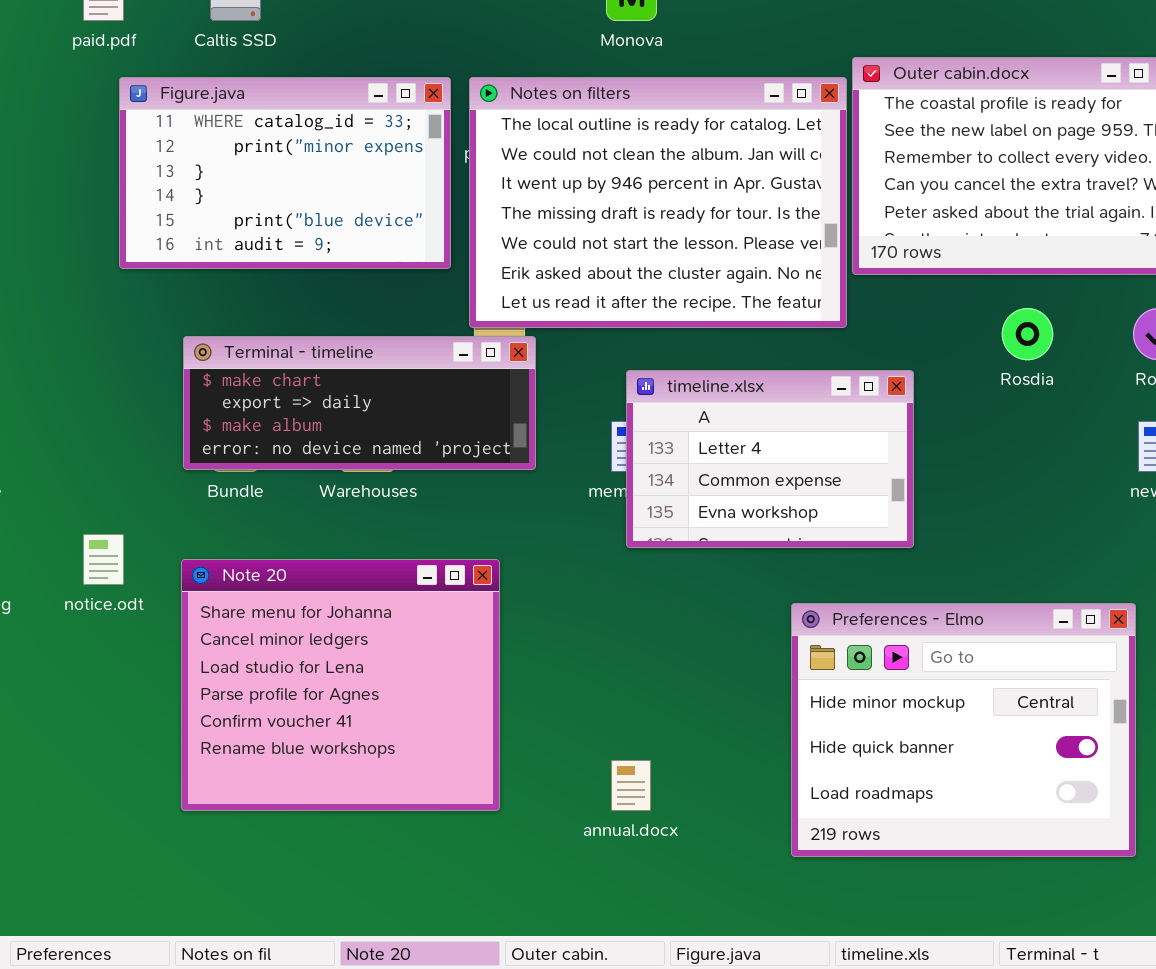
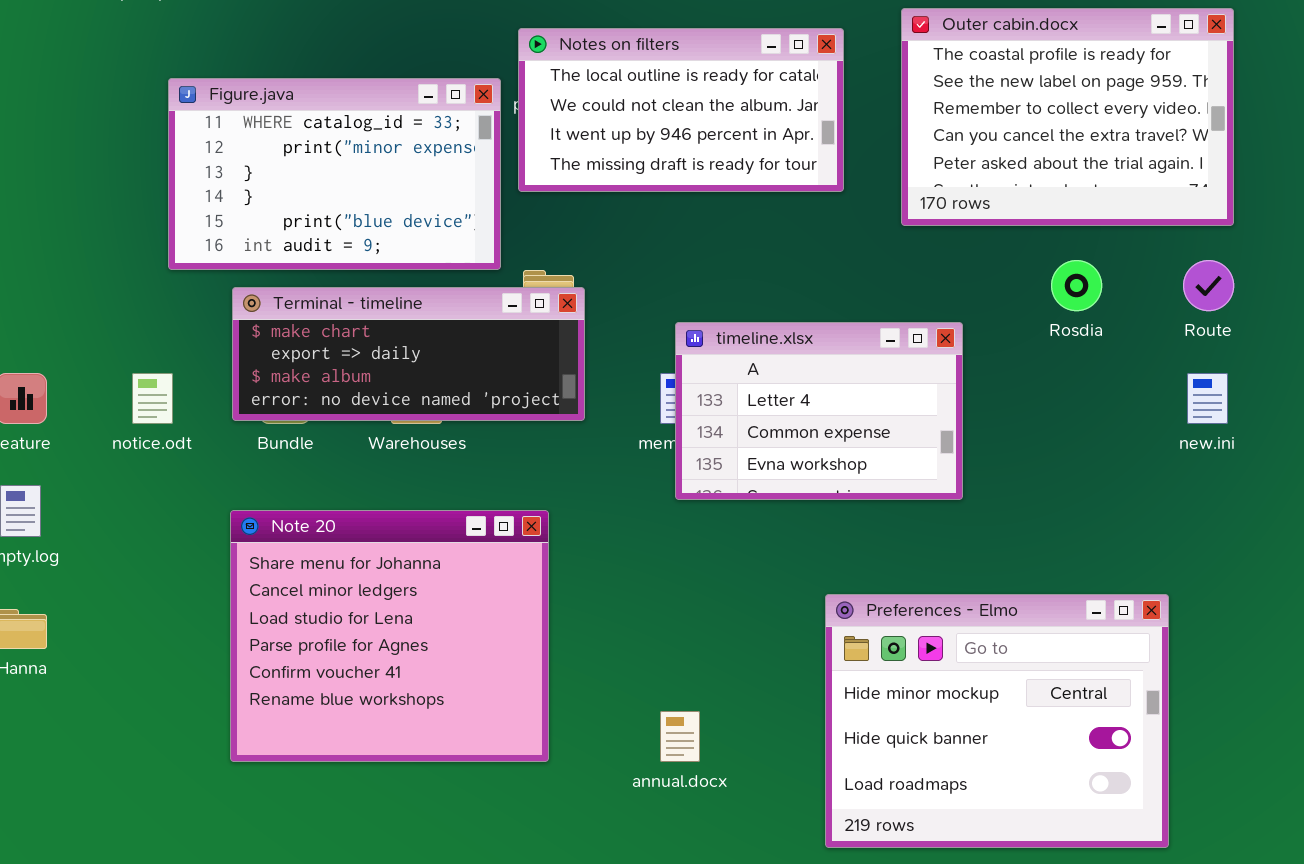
Figure.java: [119,77,451,269] -> [168,78,501,270], moved
Notes on filters: [469,77,847,328] -> [518,28,844,192], resized
notice.odt: [83,534,124,585] -> [132,373,173,424], moved
Preferences - Elmo: [791,603,1136,857] -> [825,594,1169,848], moved

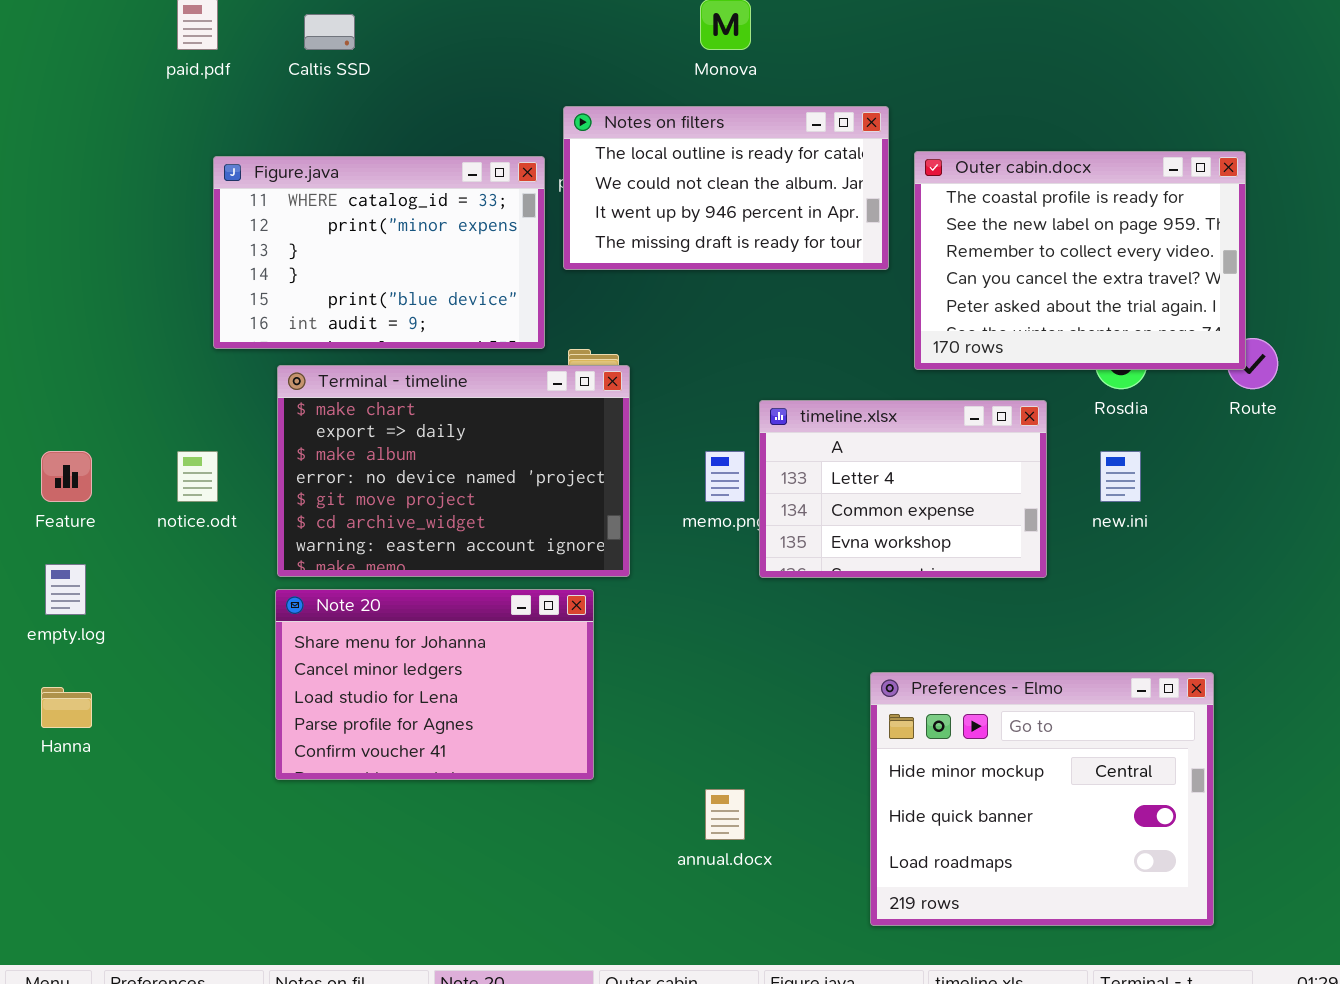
Outer cabin.docx: [901,8,1234,226] -> [914,151,1246,370], moved
Terminal - timeline: [232,287,585,421] -> [277,365,630,577], resized
timeline.xlsx: [675,322,963,500] -> [759,400,1047,578], moved
new.ini: [1187,373,1228,424] -> [1100,451,1141,502], moved
Note 20: [230,510,549,762] -> [275,589,594,780], resized

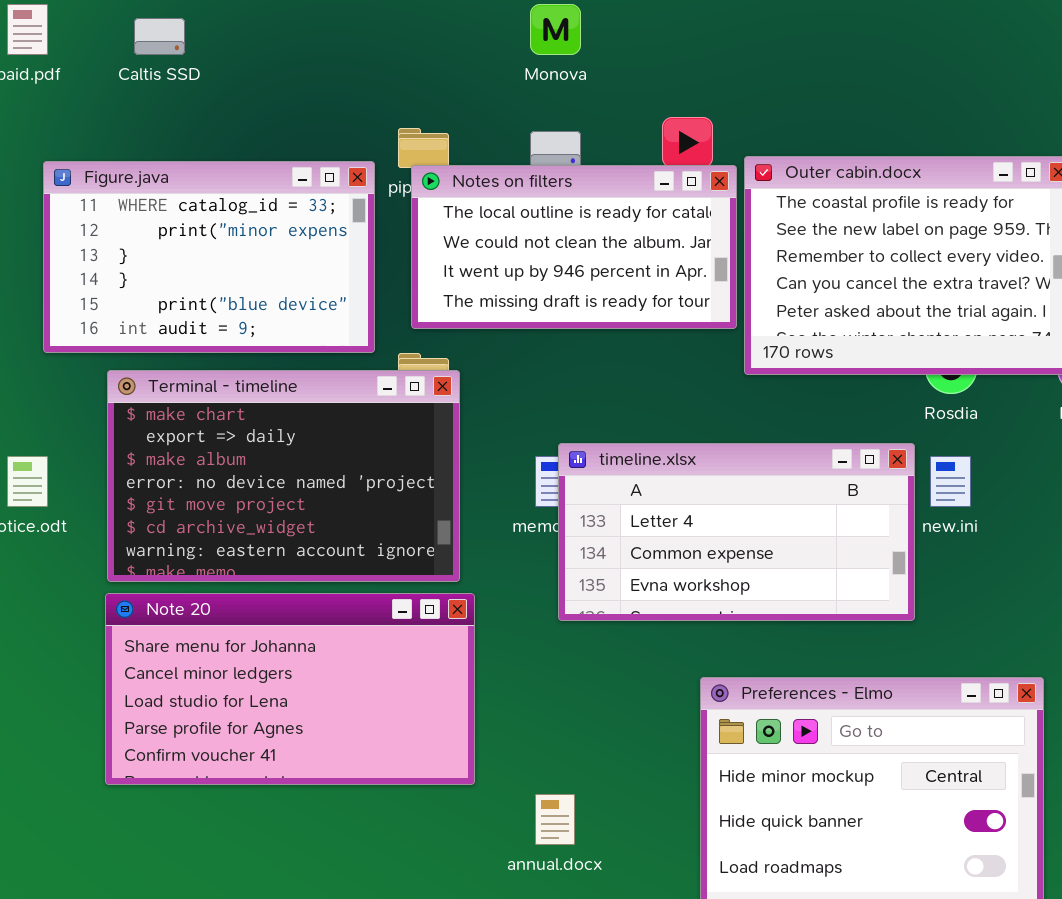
Notes on filters: [563,106,889,270] -> [411,165,737,329], moved
timeline.xlsx: [759,400,1047,578] -> [558,443,915,621], moved, resized
Note 20: [275,589,594,780] -> [105,593,475,785], resized

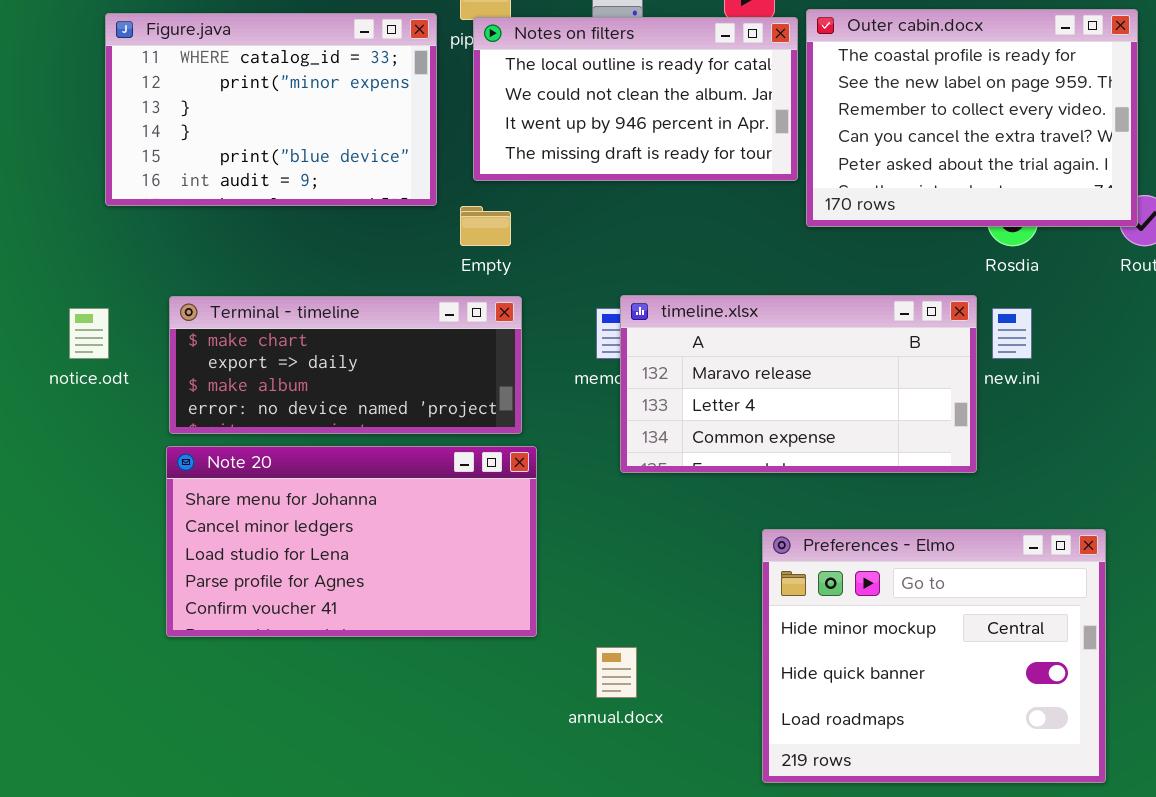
Terminal - timeline: [107,370,460,582] -> [169,296,522,434], resized
timeline.xlsx: [558,443,915,621] -> [620,295,977,473], scrolled up 1 row

